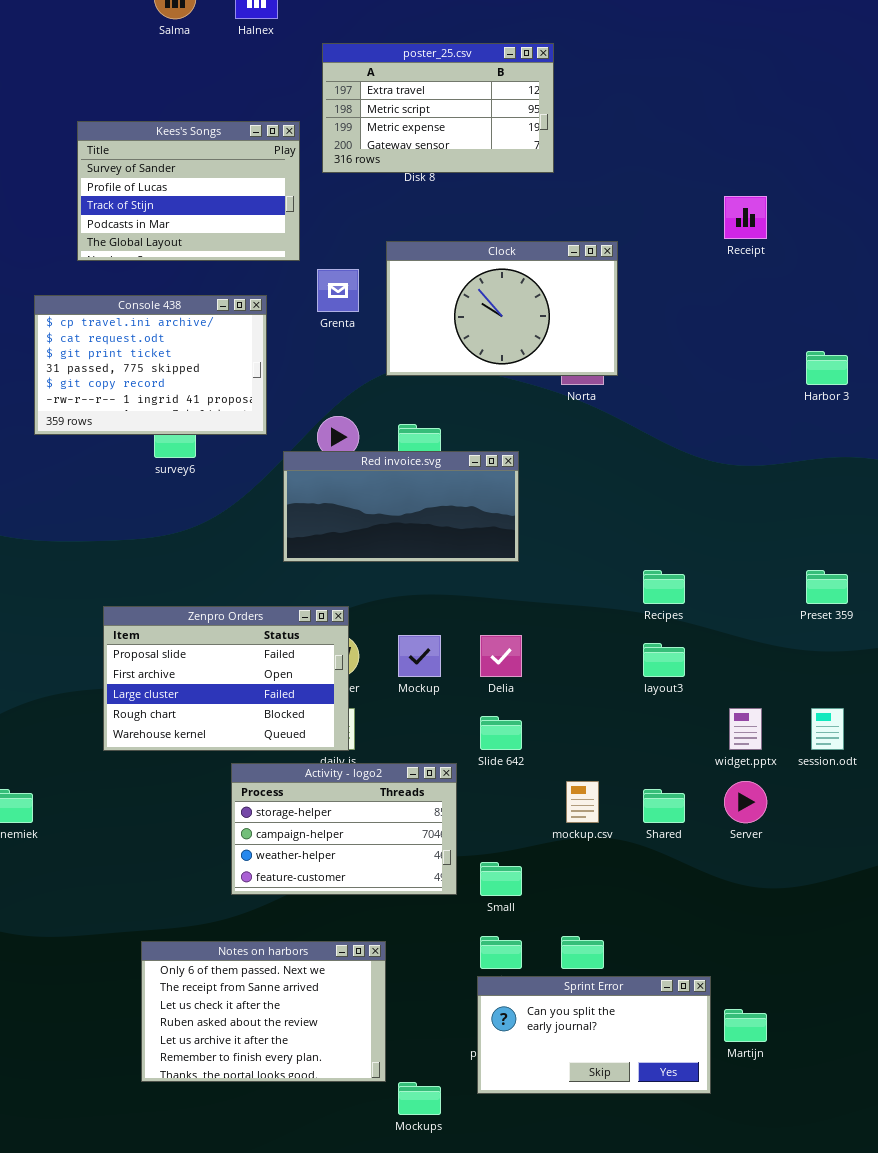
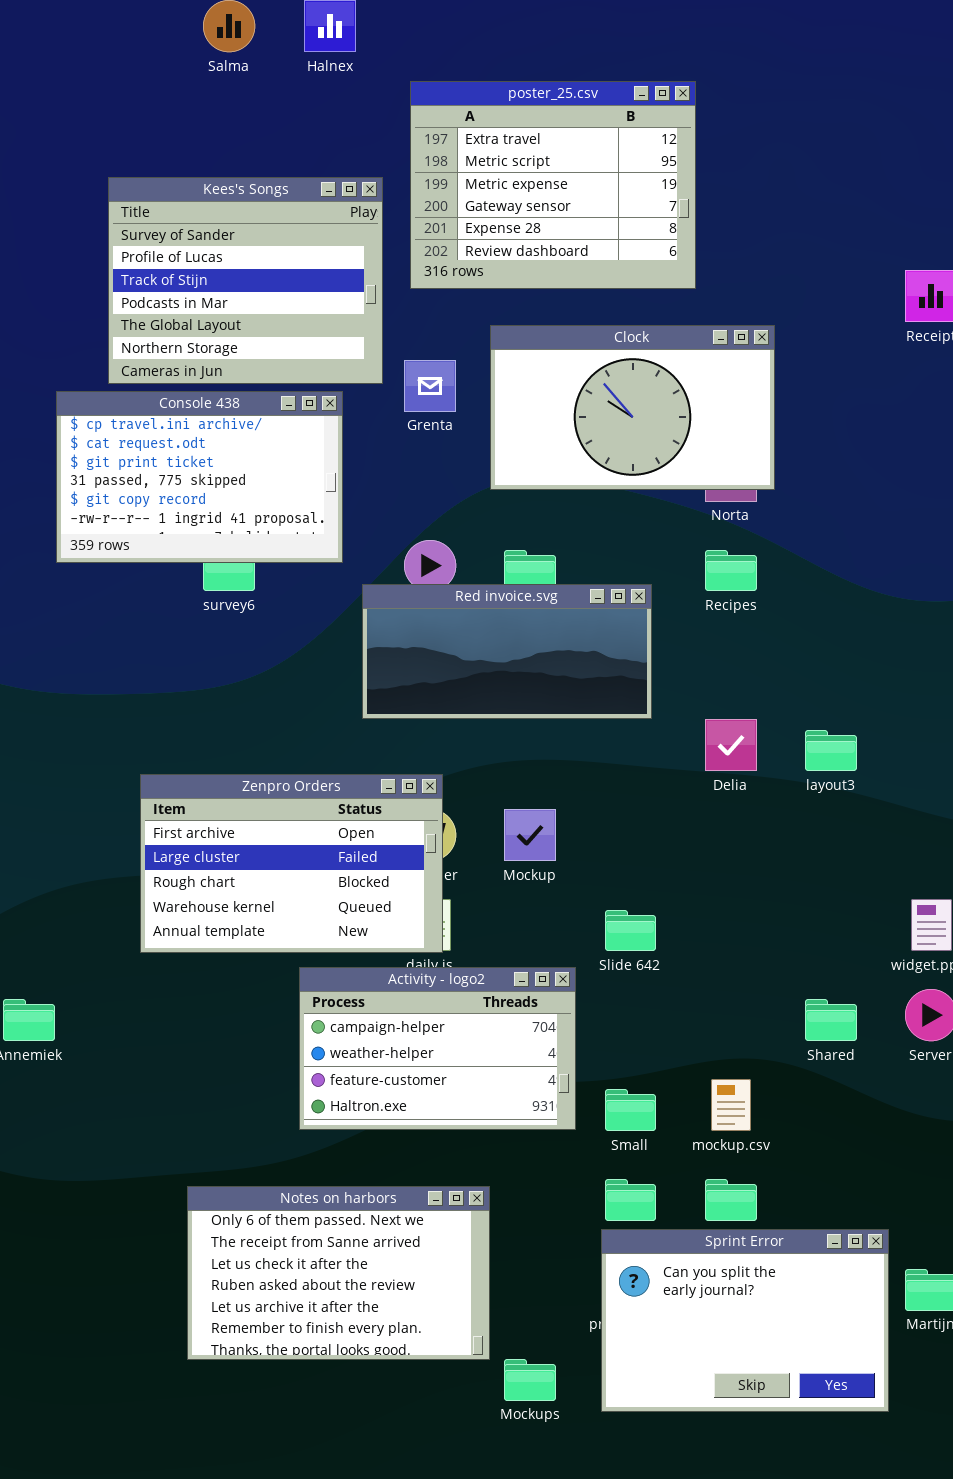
poster_25.csv: [322,43,554,173] -> [410,81,696,289], resized
Kees's Songs: [77,121,300,261] -> [108,177,383,384], resized
Recipes: [643,570,685,604] -> [705,550,757,591], moved
Zenpro Orders: [103,606,349,751] -> [140,774,443,953], scrolled down 1 row
Delia: [480,635,522,677] -> [705,719,757,771], moved
layout3: [643,643,685,677] -> [805,730,857,771], moved
Activity - logo2: [231,763,457,895] -> [299,967,576,1130], scrolled down 1 row
mockup.csv: [566,781,599,823] -> [711,1079,751,1131], moved
Sprint Error: [477,976,711,1094] -> [601,1229,889,1412], resized

